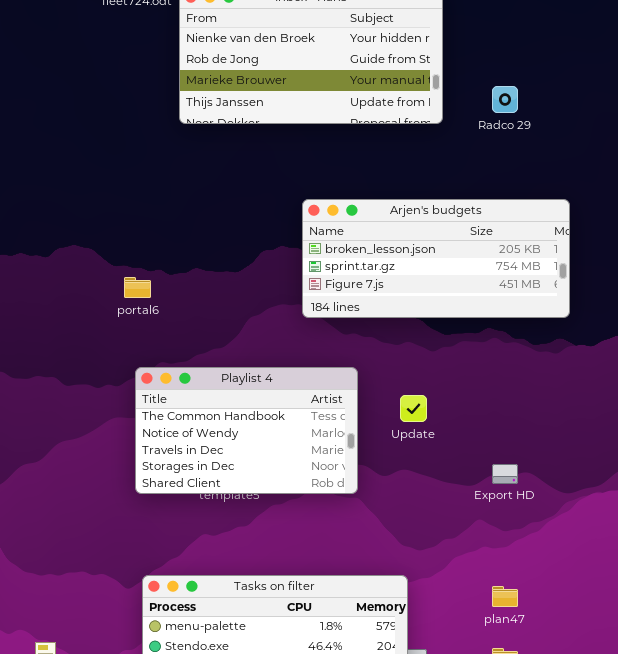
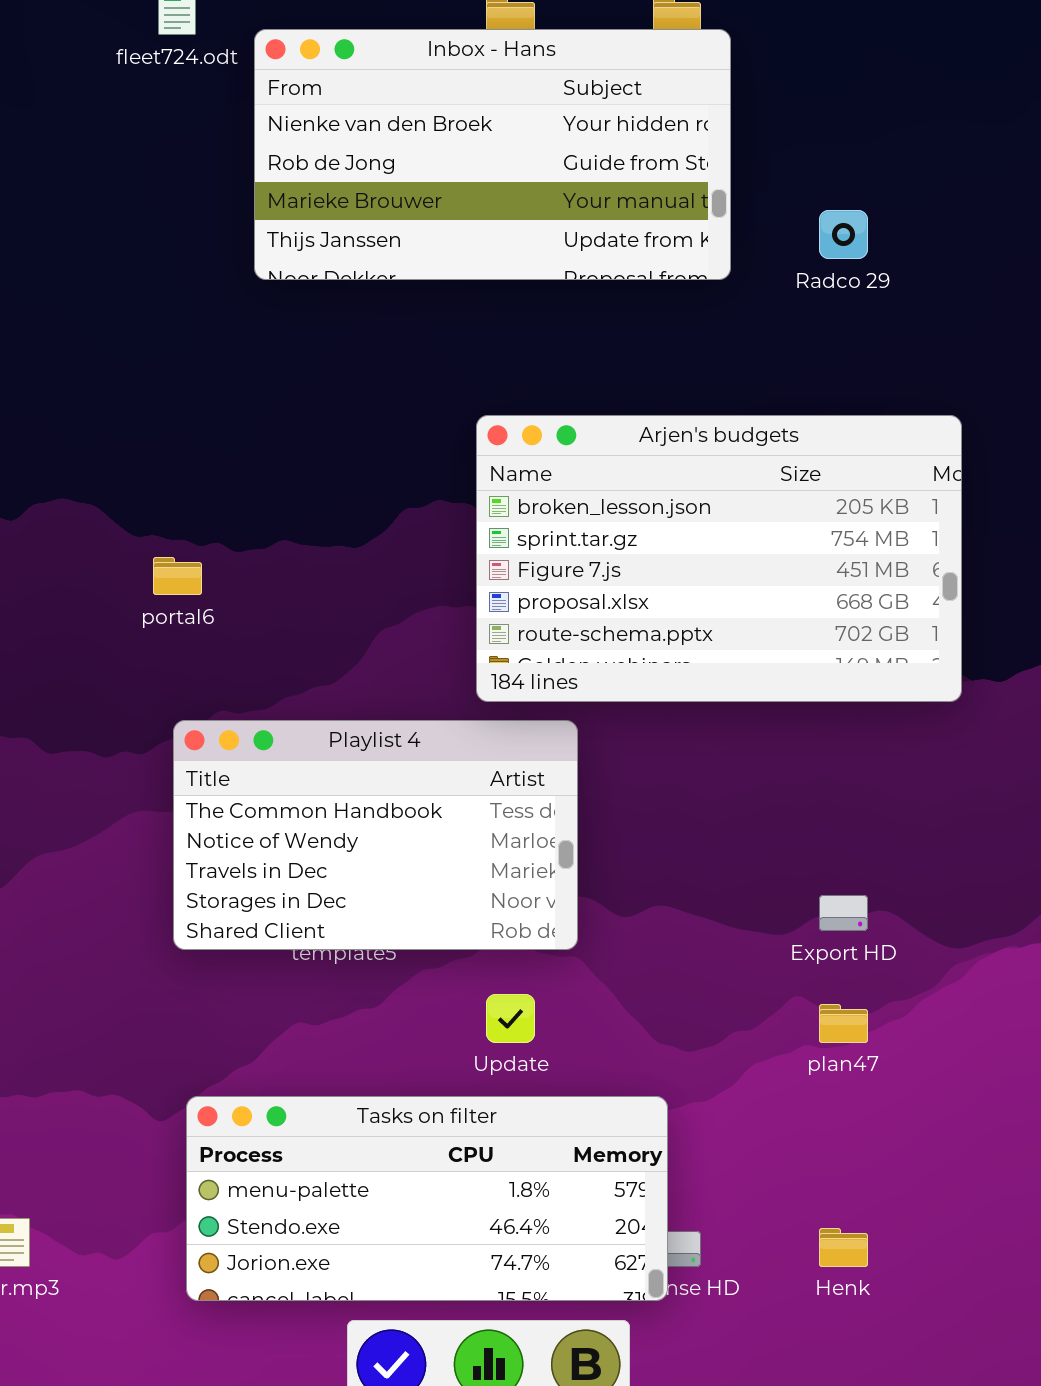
Arjen's budgets: [302,199,570,318] -> [476,415,962,702], resized
Update: [400,395,427,422] -> [486,994,535,1043], moved
plan47: [492,586,518,607] -> [819,1004,868,1043], moved

